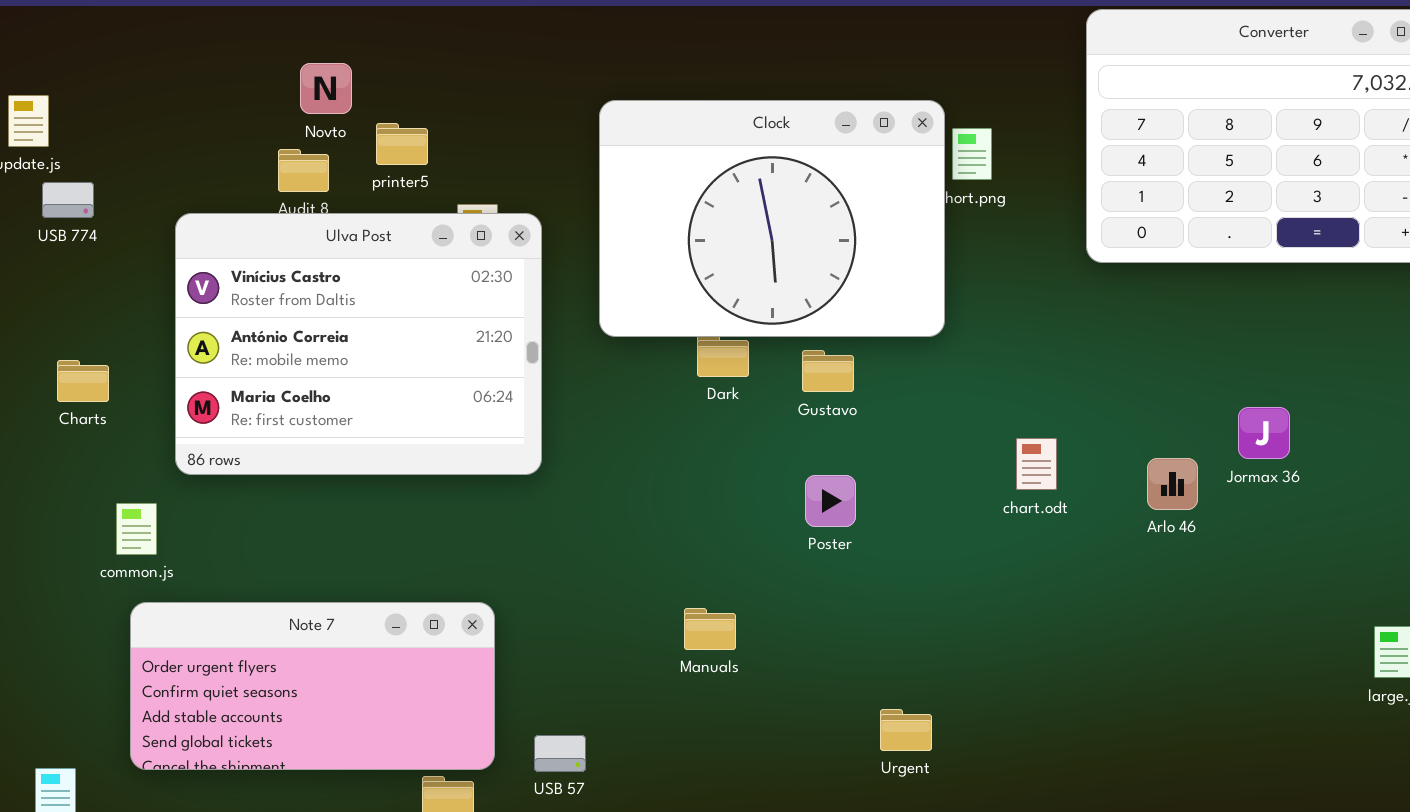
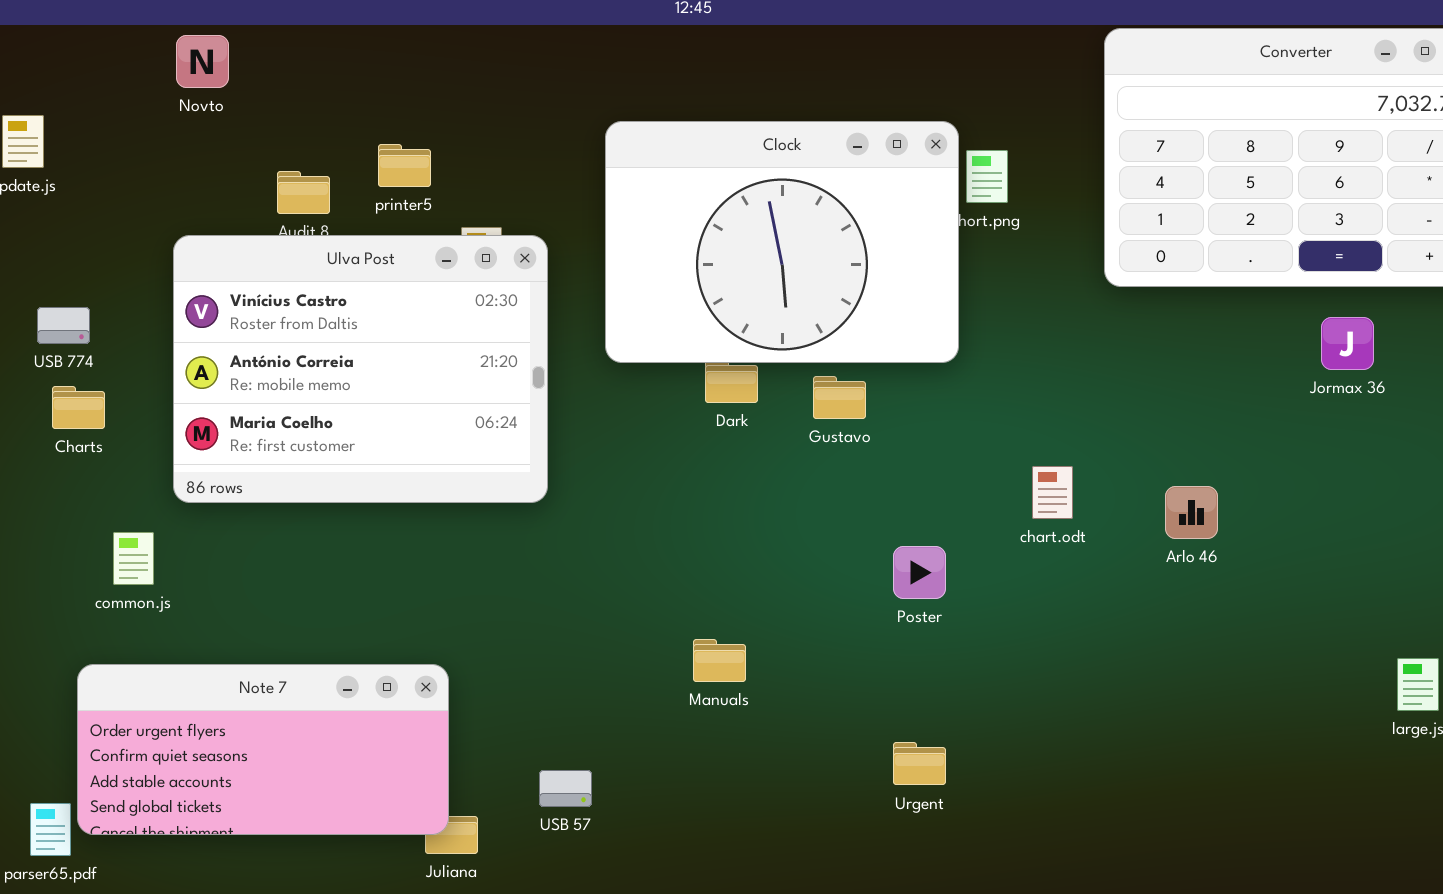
Novto: [300,63,352,114] -> [176,35,229,88], moved
USB 774: [42,182,94,218] -> [37,307,90,344], moved
Jormax 36: [1238,407,1290,459] -> [1321,317,1374,370], moved
Poster: [805,475,856,527] -> [893,546,946,599], moved
Note 7: [130,602,495,770] -> [77,664,449,835], moved

